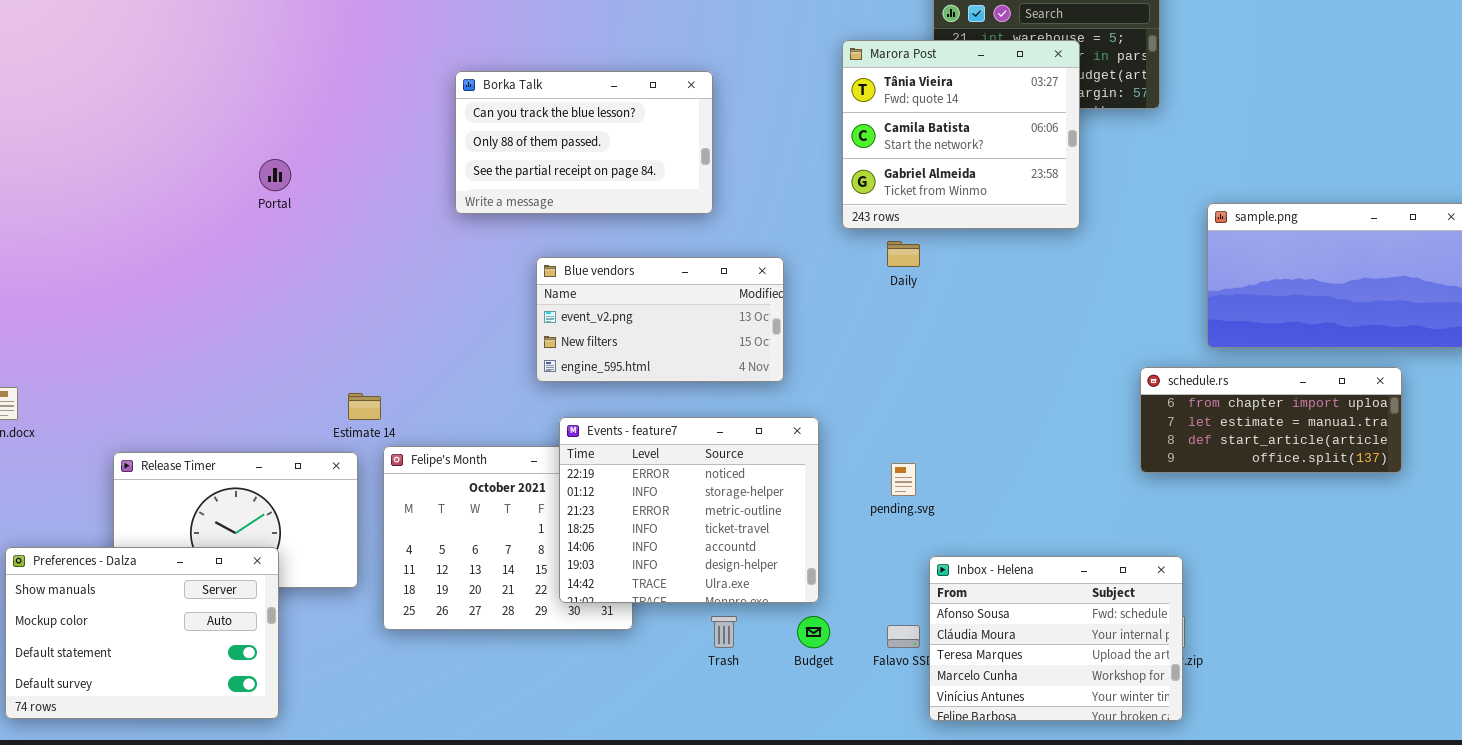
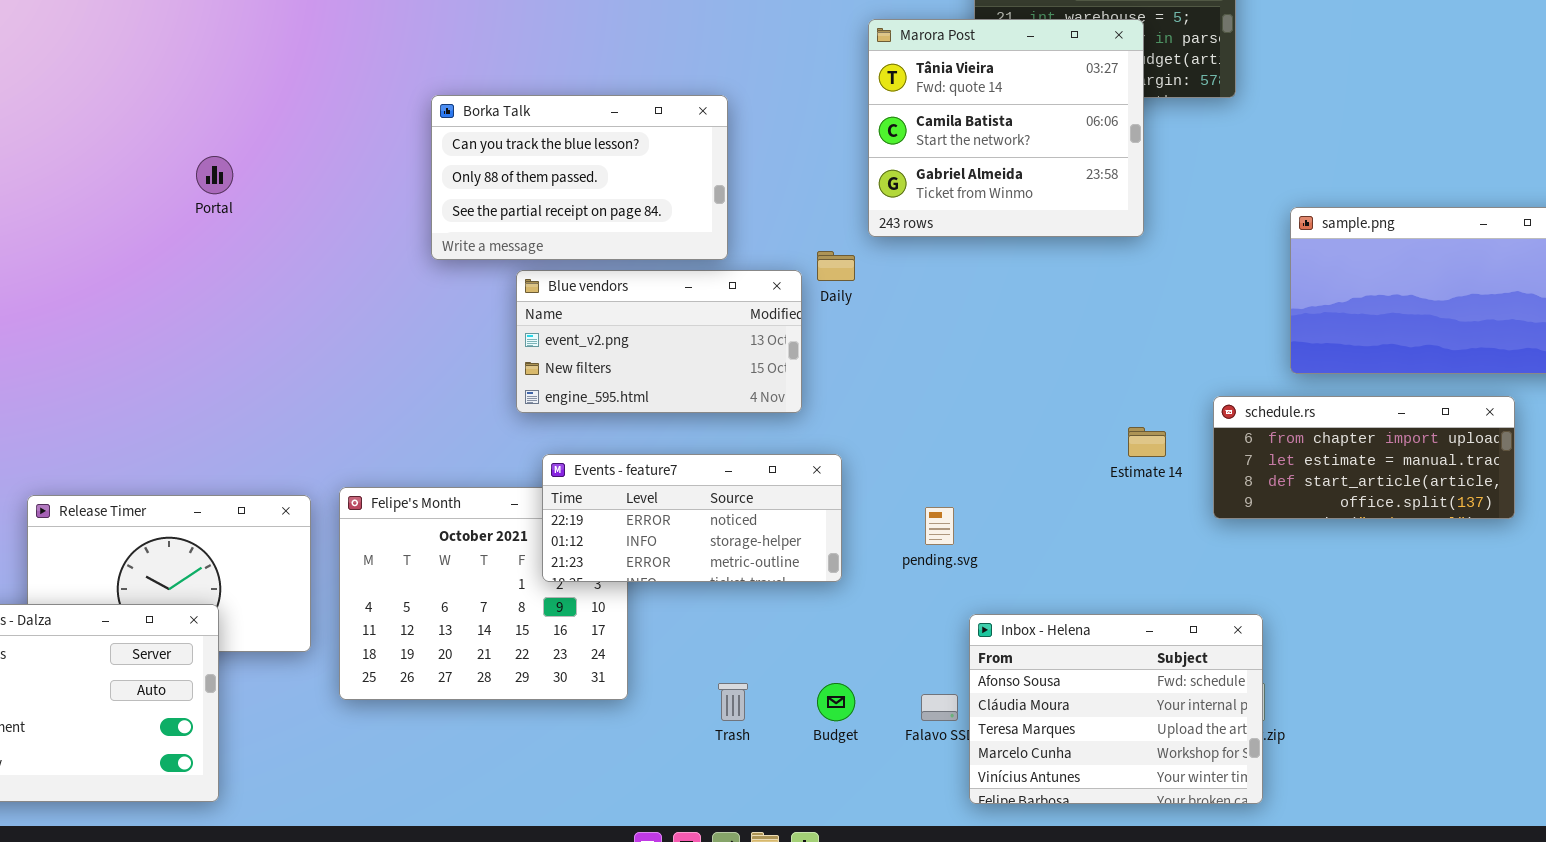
Borka Talk: [455,71,713,214] -> [431,95,728,260], moved
Daily: [887,241,920,267] -> [817,251,855,281], moved
Estimate 14: [348,393,381,420] -> [1128,427,1166,457], moved
Events - feature7: [559,417,819,603] -> [542,454,842,582], resized

